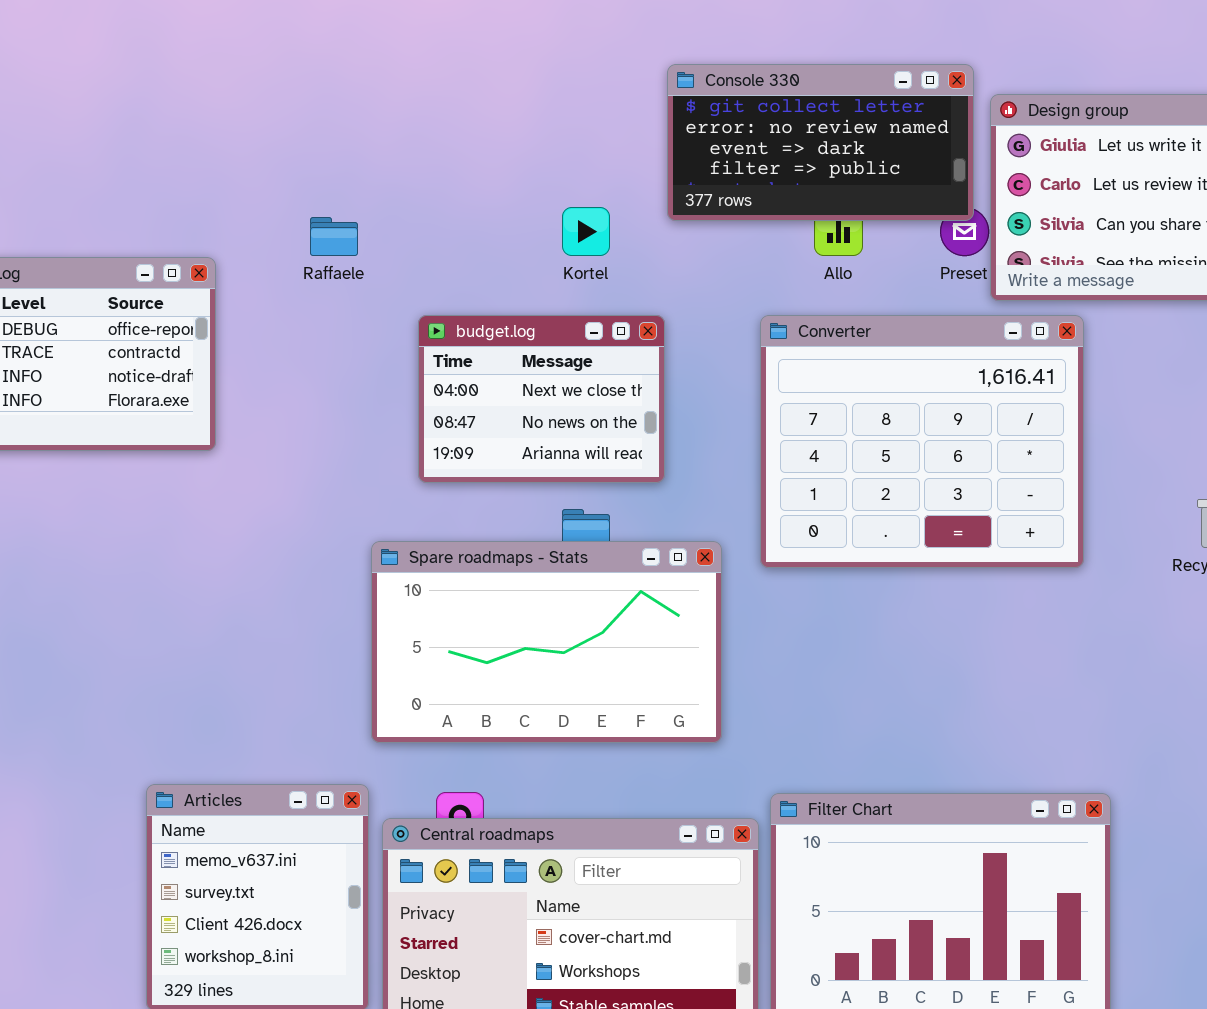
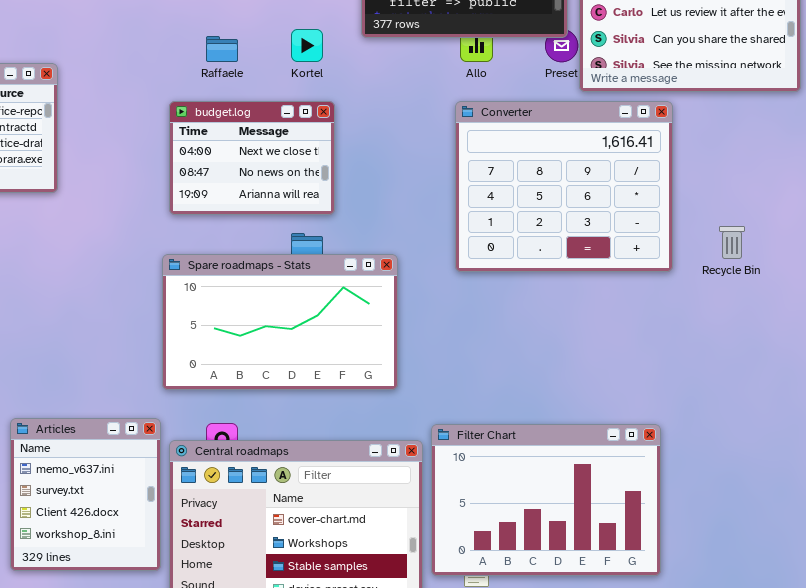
Raffaele: [310,217,358,256] -> [206,36,238,62], moved
budget.log: [418,315,665,483] -> [169,101,335,215], moved
Converter: [760,315,1084,568] -> [455,101,673,272], moved

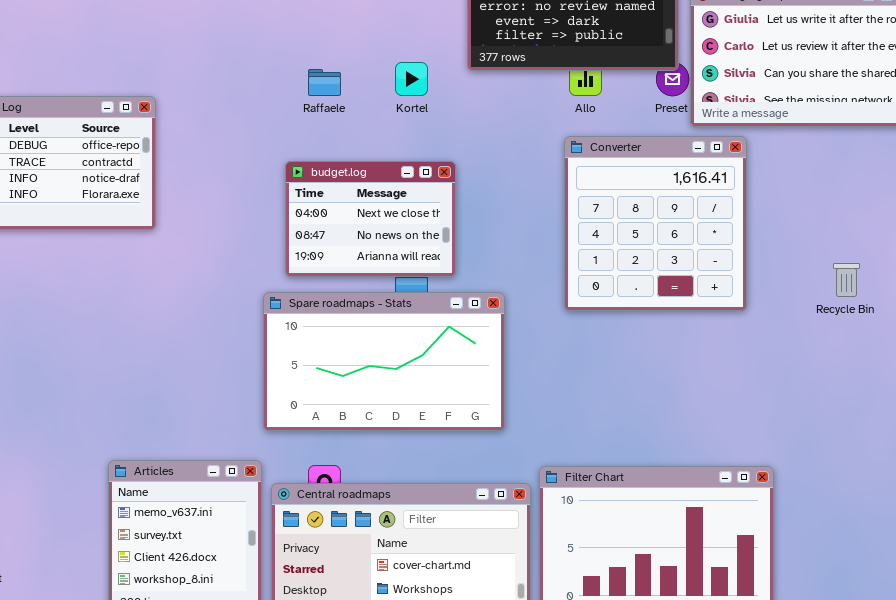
budget.log: [169,101,335,215] -> [285,161,456,277], moved
Converter: [455,101,673,272] -> [564,136,747,311], resized

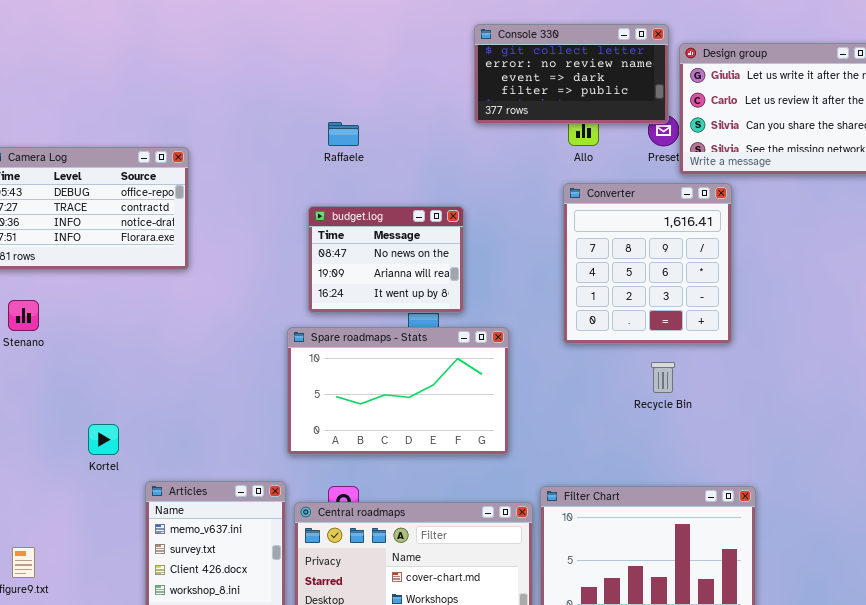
Kortel: [395,62,428,96] -> [88,424,119,455], moved
budget.log: [285,161,456,277] -> [308,206,464,313], scrolled down 1 row
Recycle Bin: [833,263,860,297] -> [651,362,675,393], moved

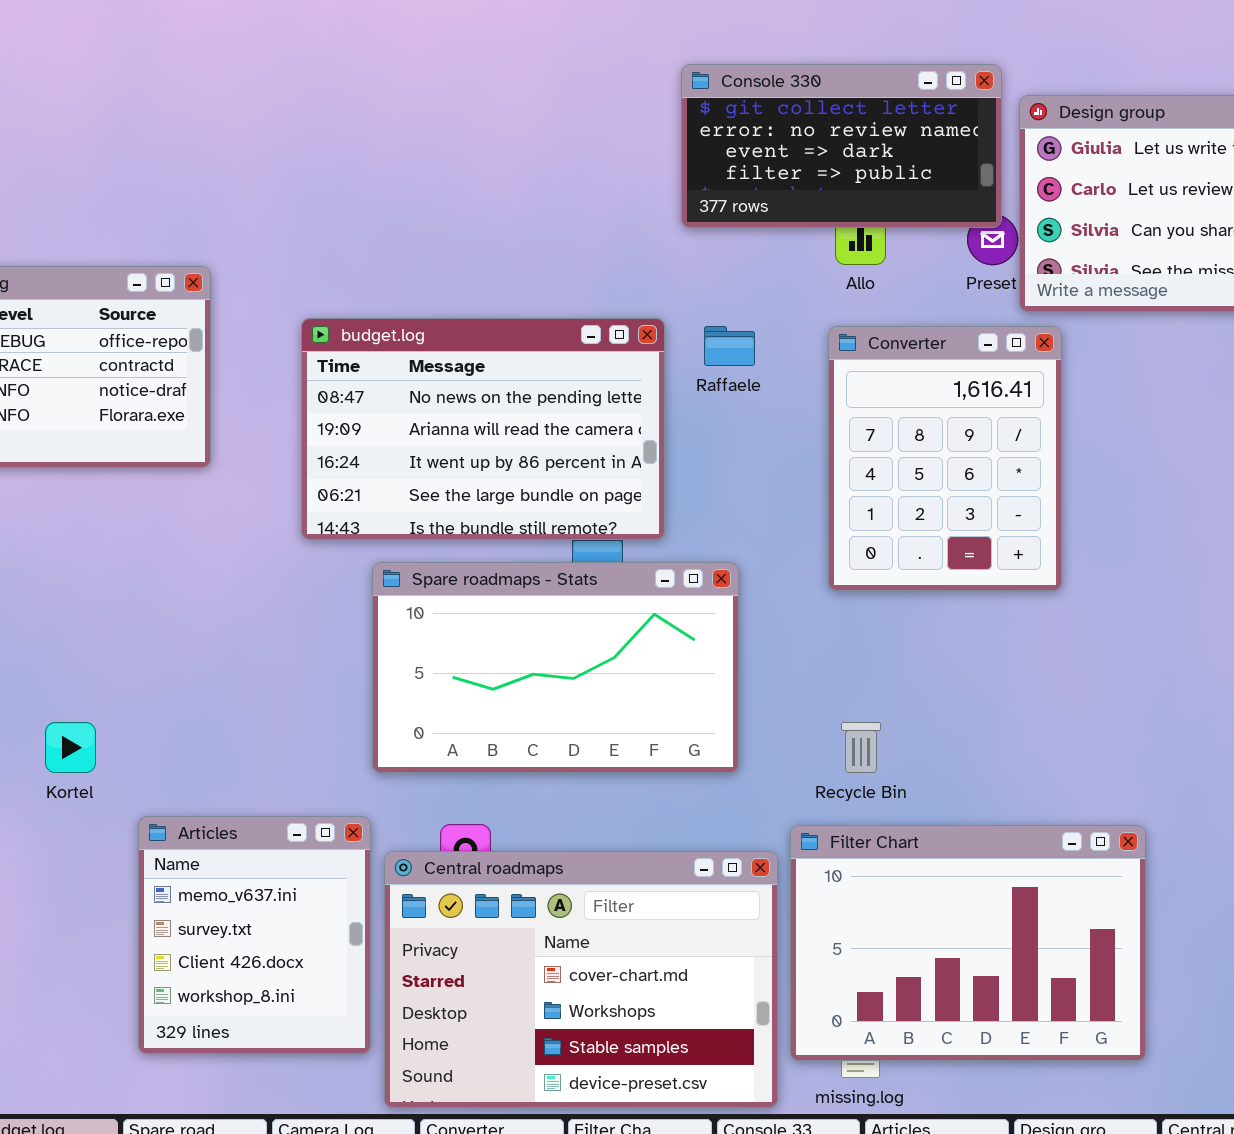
Raffaele: [328,122,359,146] -> [704,326,755,366], moved
Converter: [563,183,732,344] -> [828,326,1062,591], resized
budget.log: [308,206,464,313] -> [301,318,665,540], resized
Recycle Bin: [651,362,675,393] -> [841,722,881,773], moved

